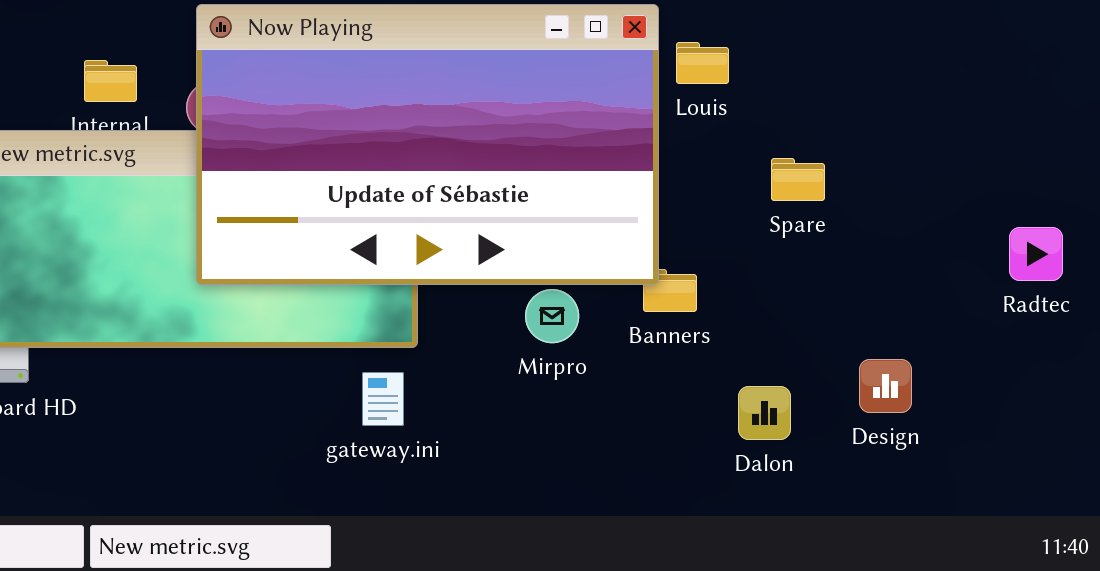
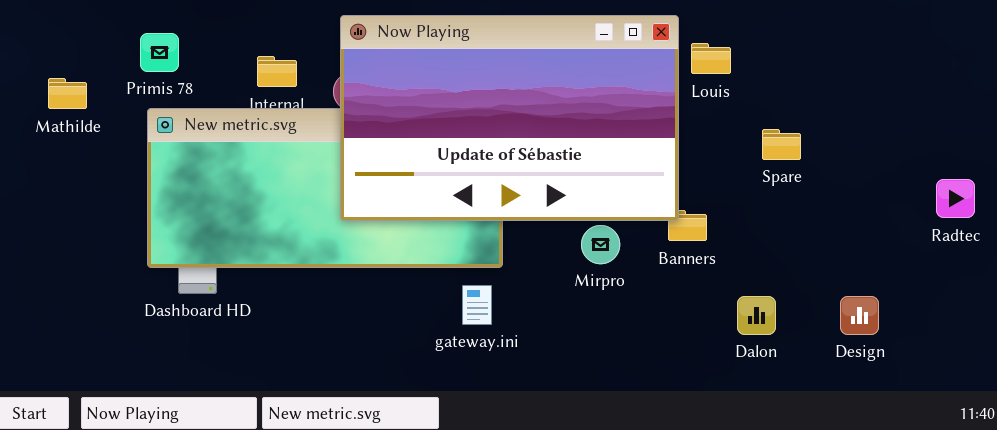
Design: [859,359,912,413] -> [840,296,879,335], moved

